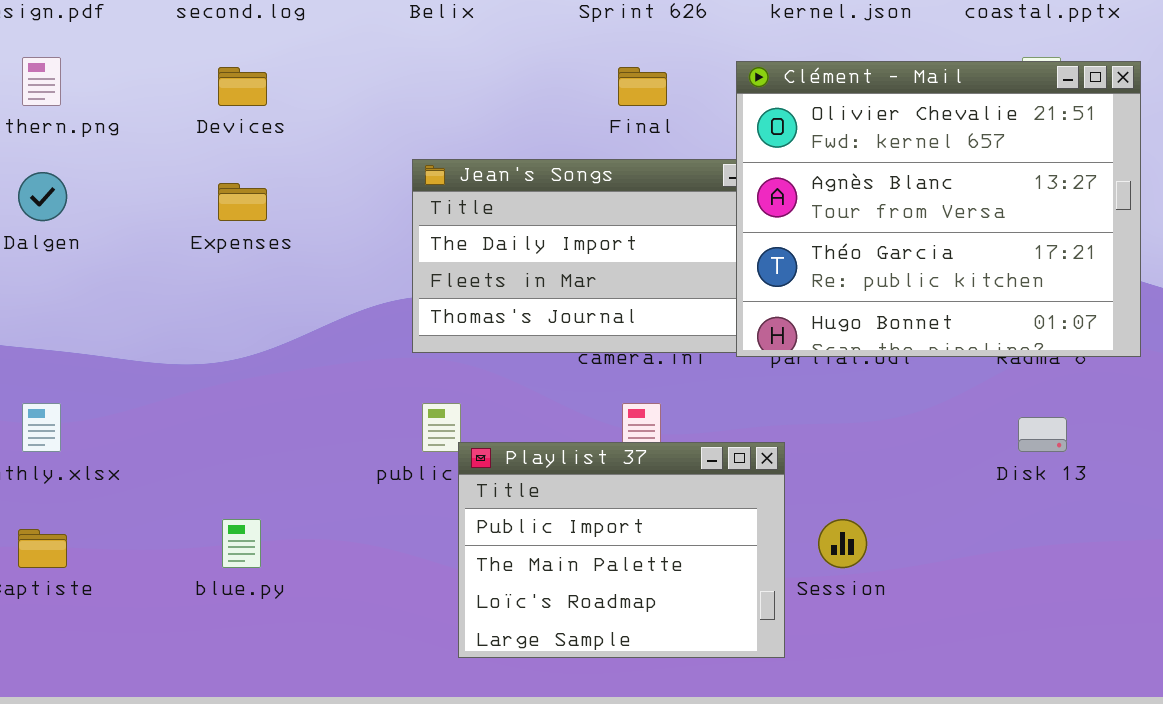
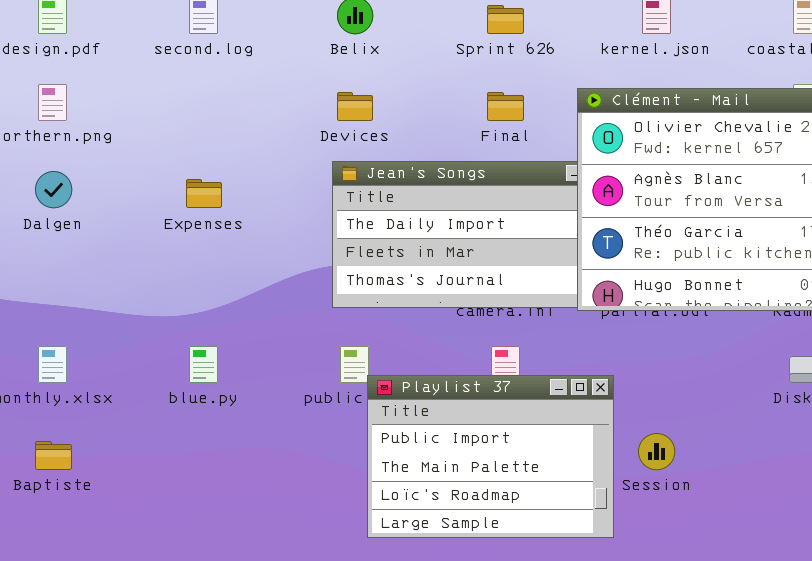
Devices: [218,67,267,106] -> [337,92,373,121], moved
blue.py: [222,519,261,568] -> [189,346,218,383], moved

